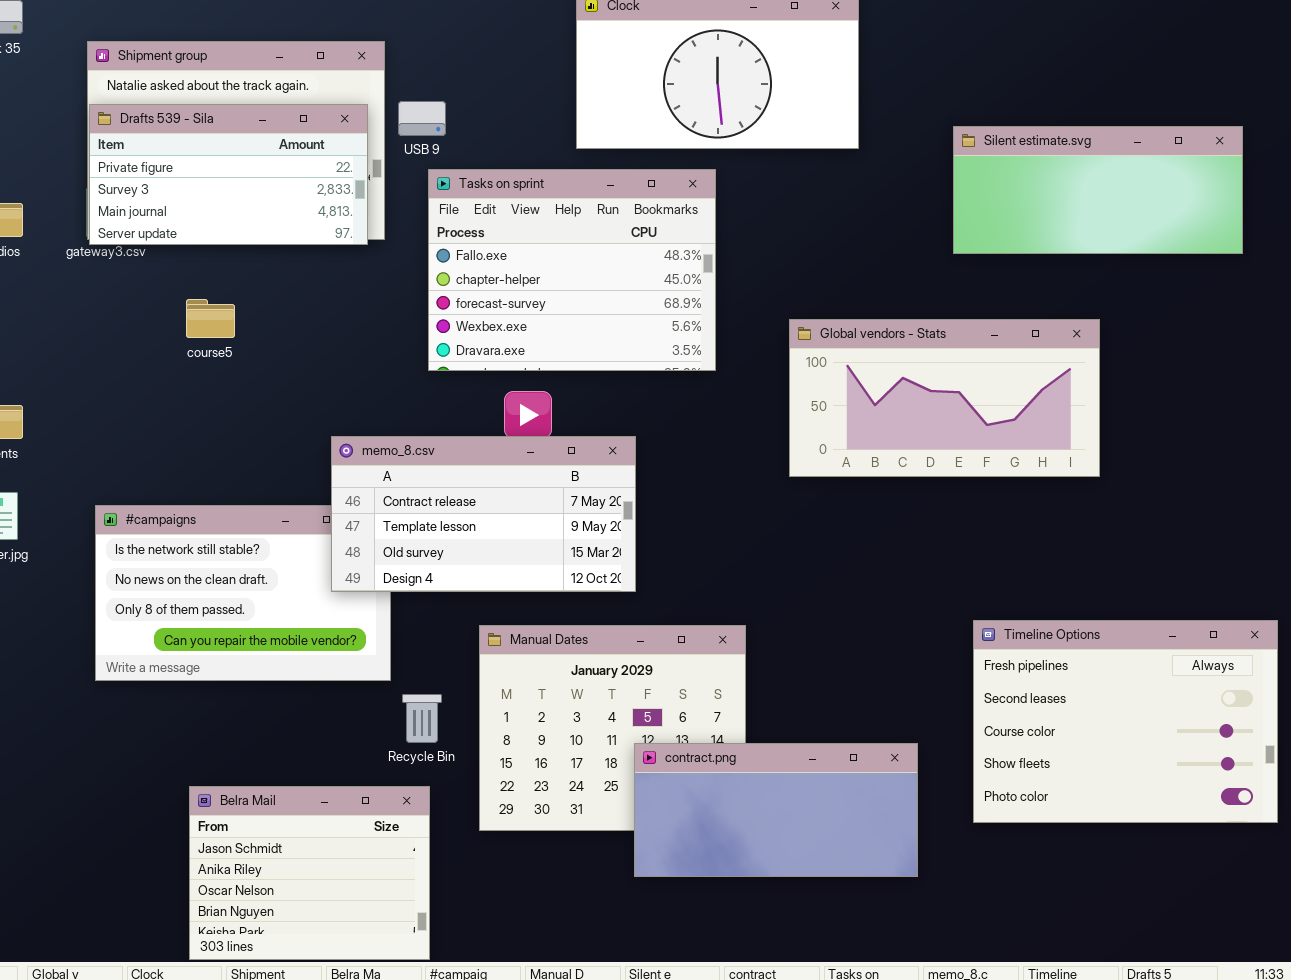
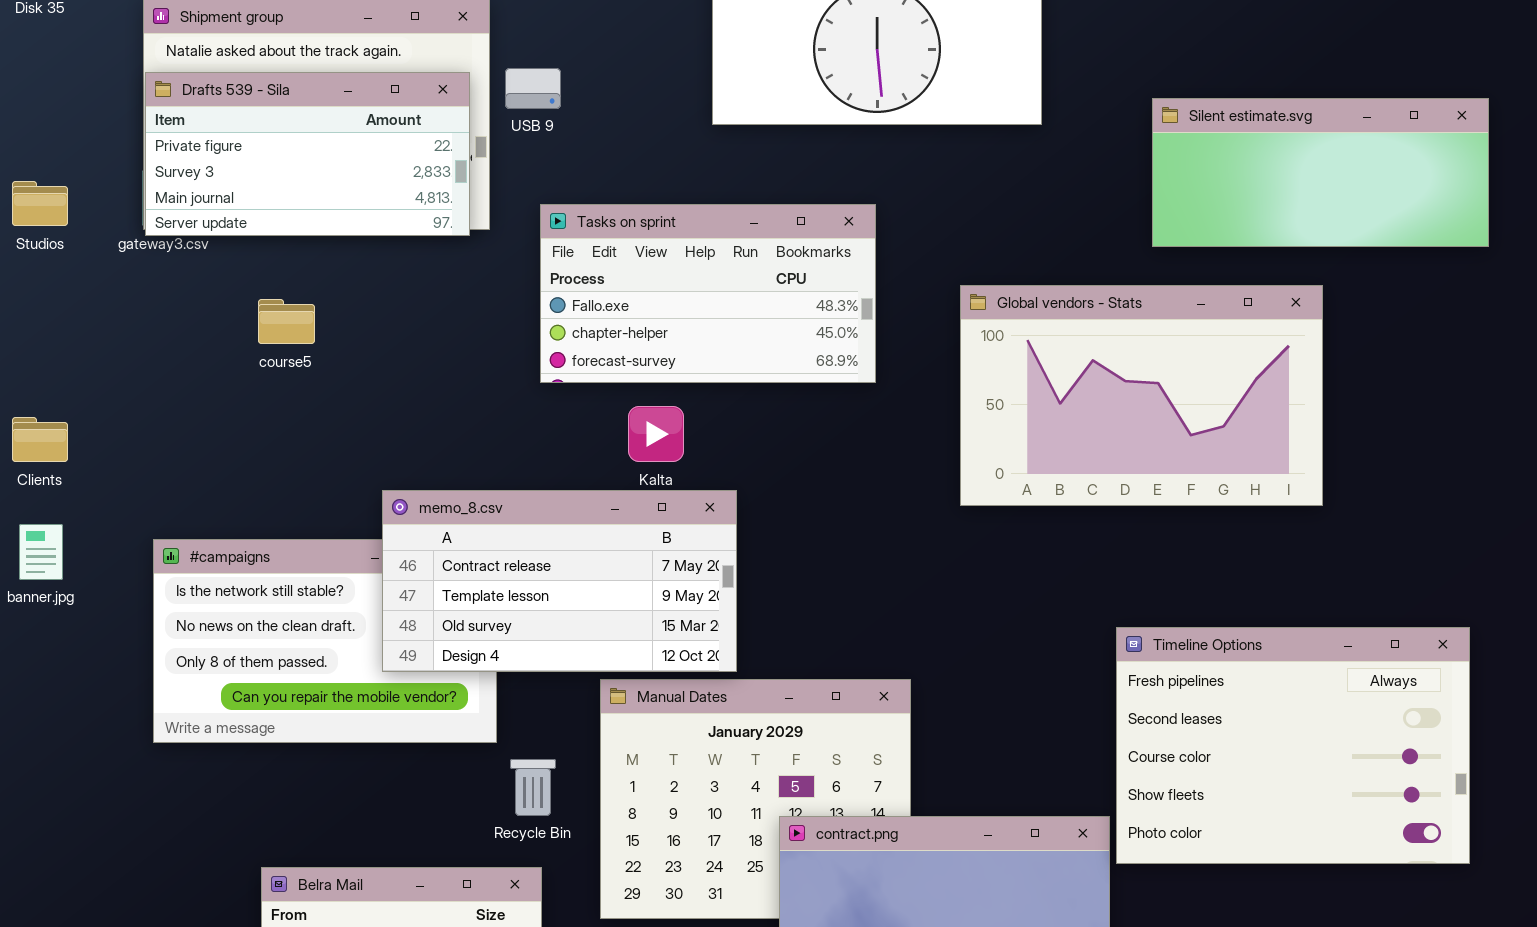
Tasks on sprint: [428,169,716,371] -> [540,204,876,383], resized
Global vendors - Stats: [789,319,1100,477] -> [960,285,1323,506], resized
memo_8.csv: [331,436,636,592] -> [382,490,737,672], moved
Timeline Options: [973,620,1278,823] -> [1116,627,1470,864], moved

